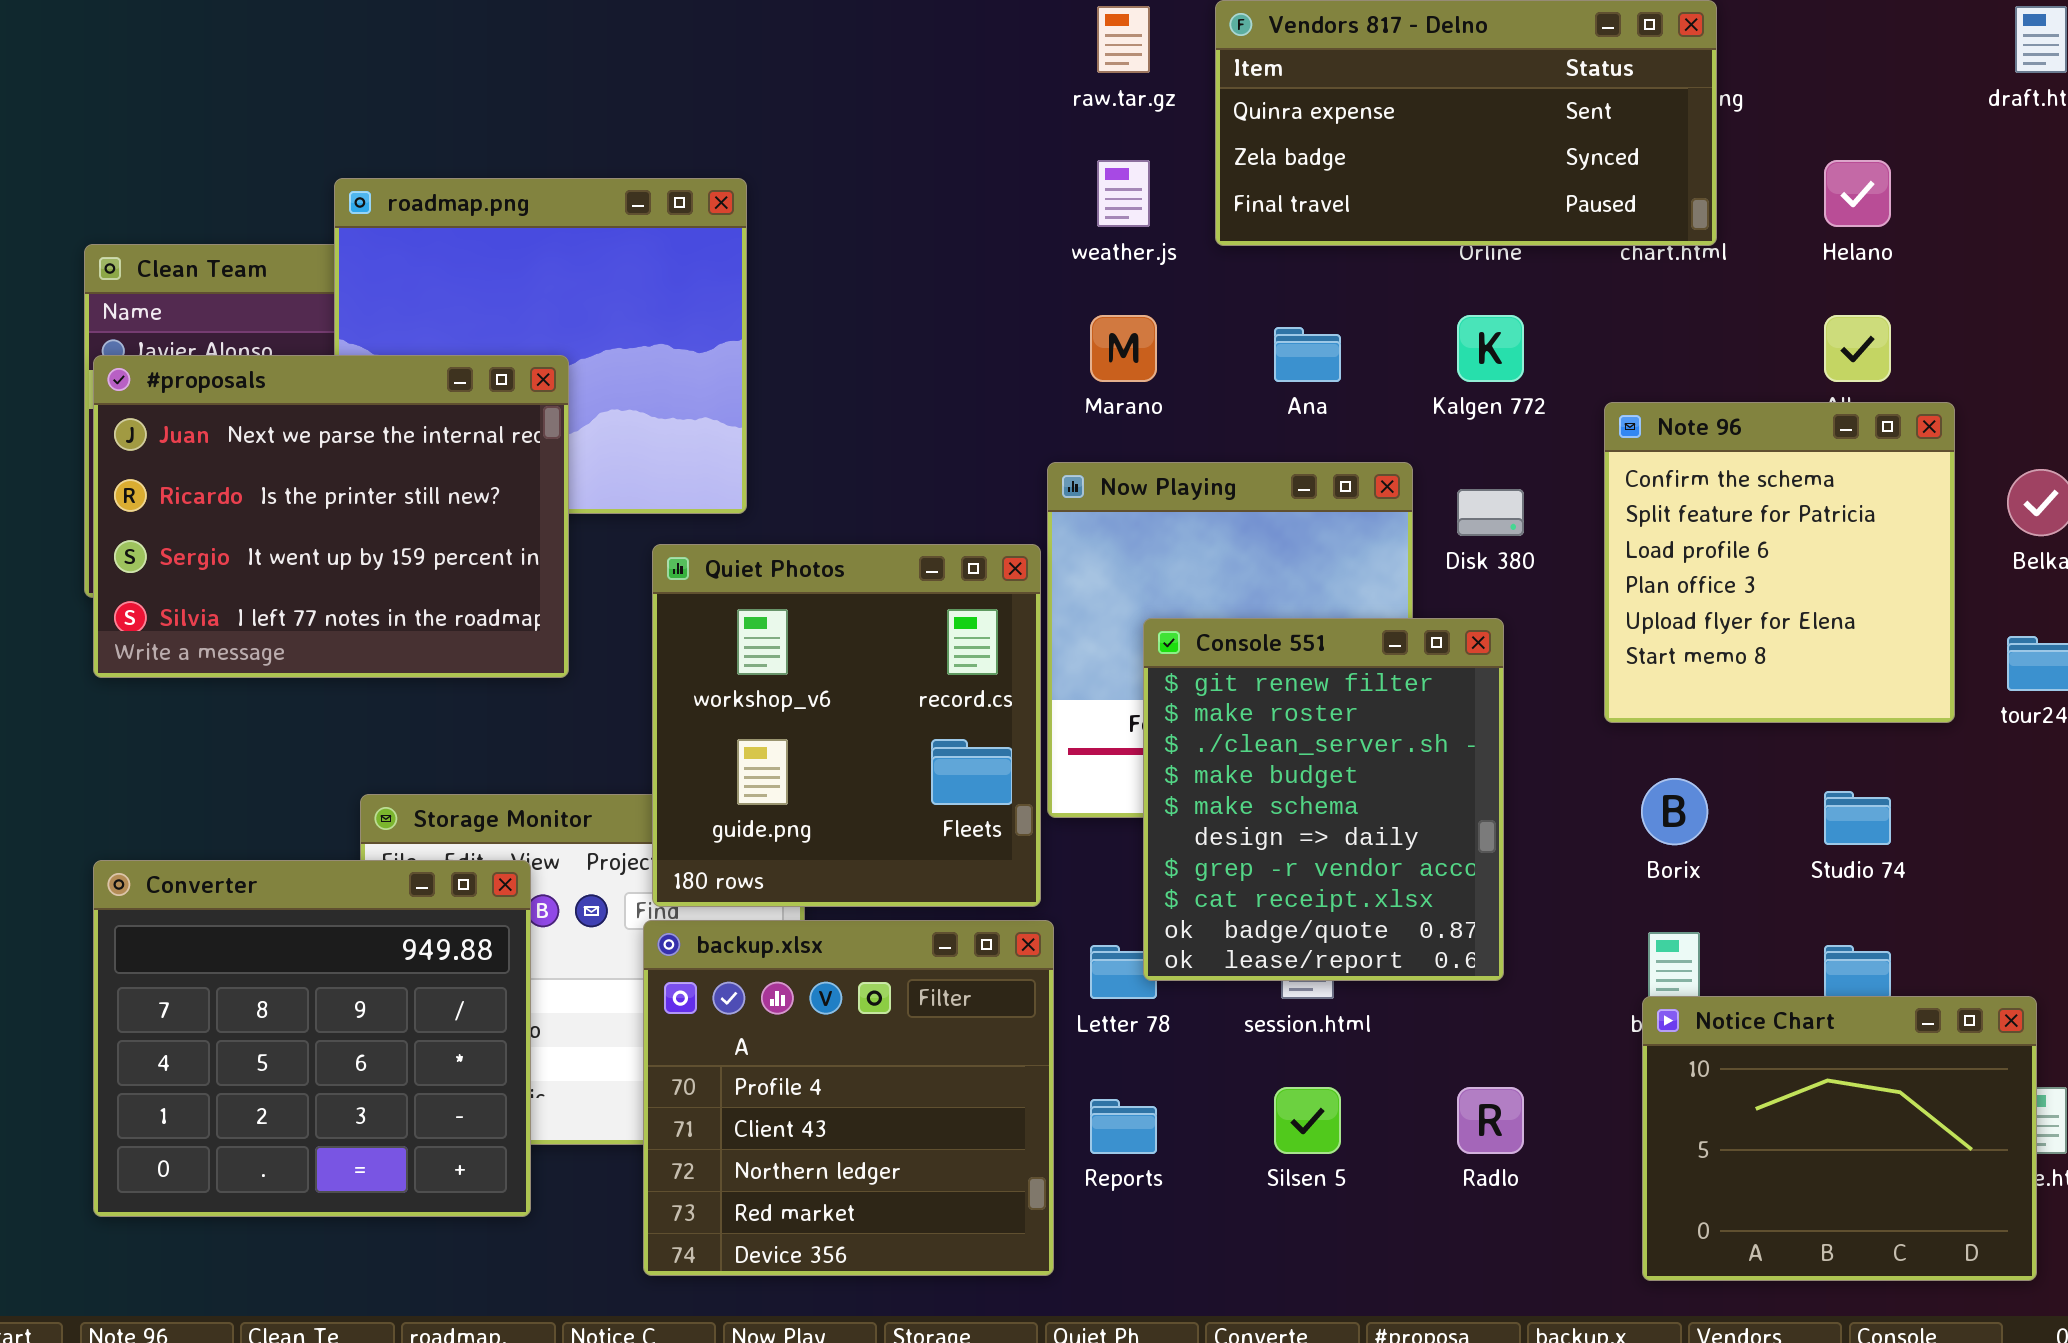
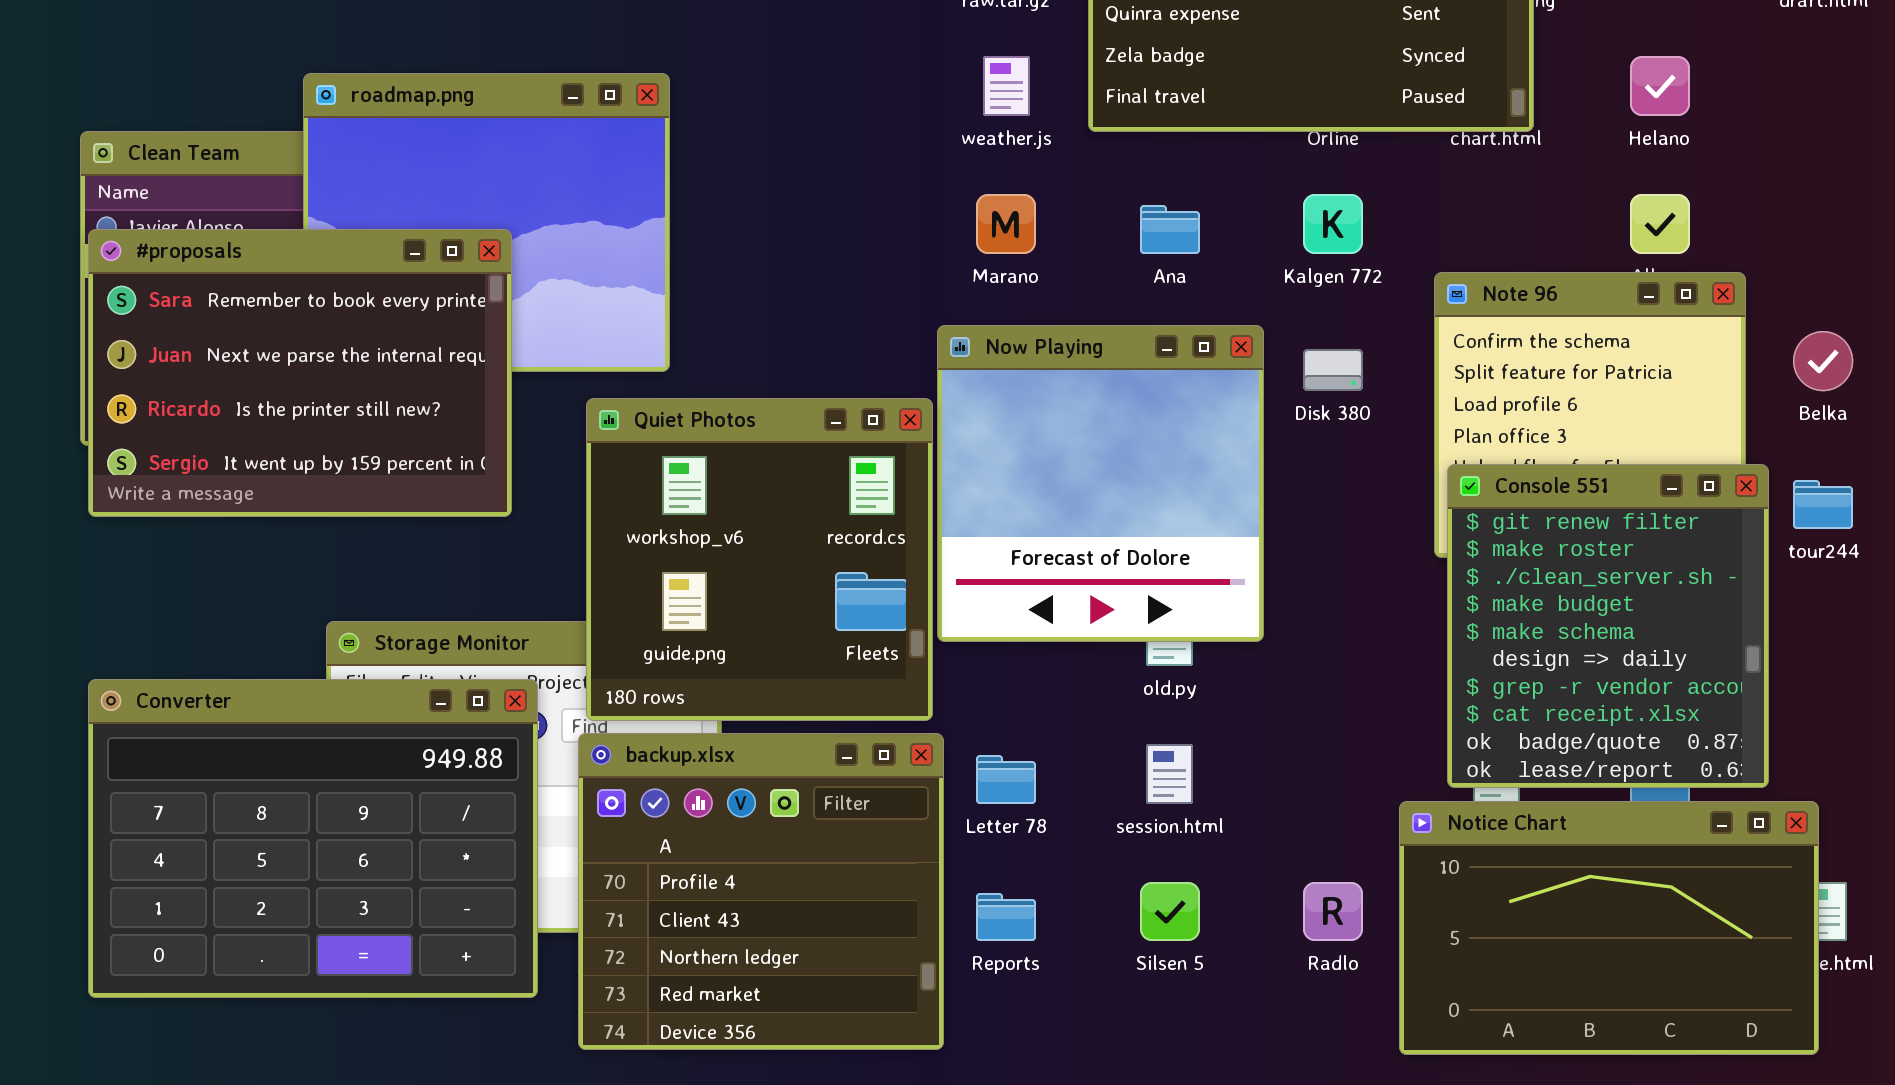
#proposals: [93,355,569,678] -> [88,229,512,517], scrolled up 1 row
Console 551: [1143,618,1504,981] -> [1447,464,1769,788], moved
Converter: [93,860,531,1217] -> [88,679,538,998], resized
Notice Chart: [1642,996,2037,1281] -> [1399,801,1819,1055], resized

